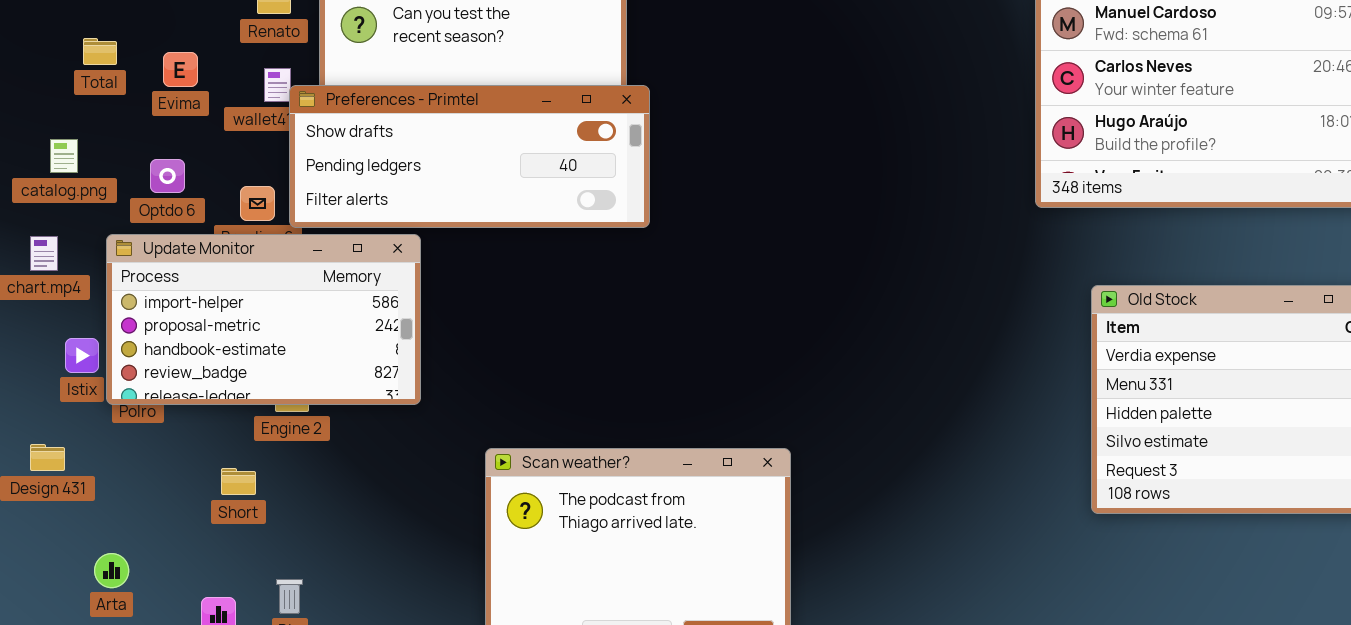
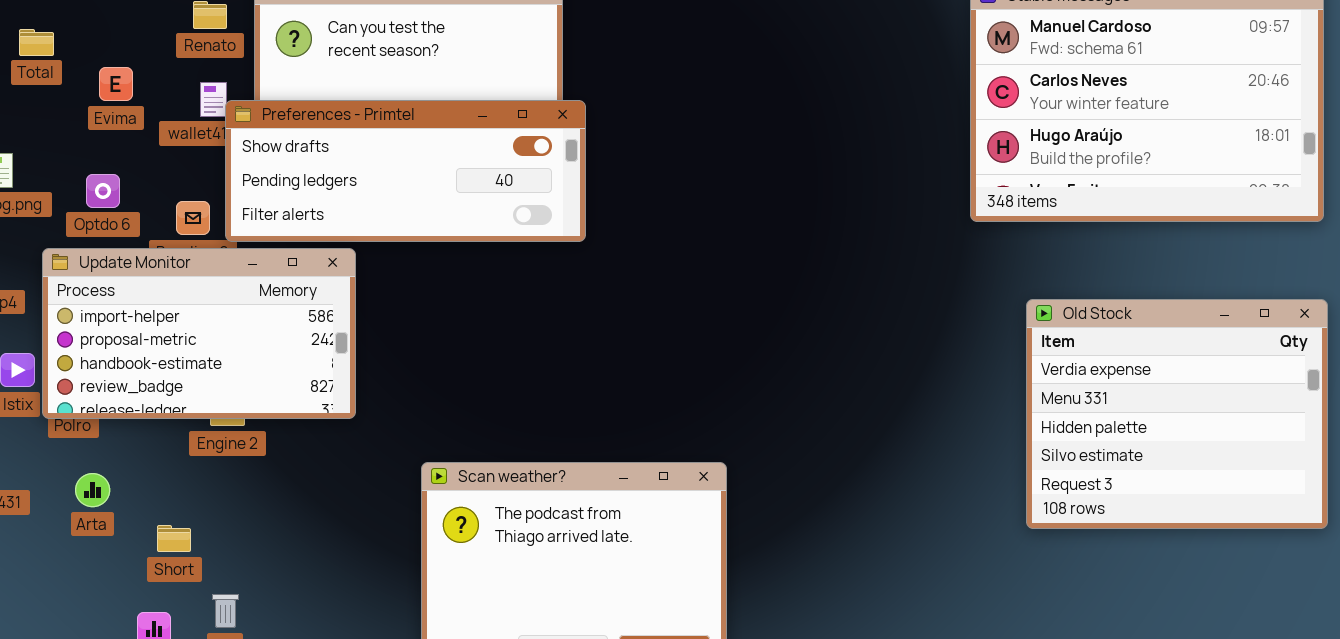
Total: [83,38,117,65] -> [19,29,54,56], moved
Short: [221,468,256,495] -> [157,525,191,552], moved
Arta: [94,553,129,588] -> [75,473,110,507], moved

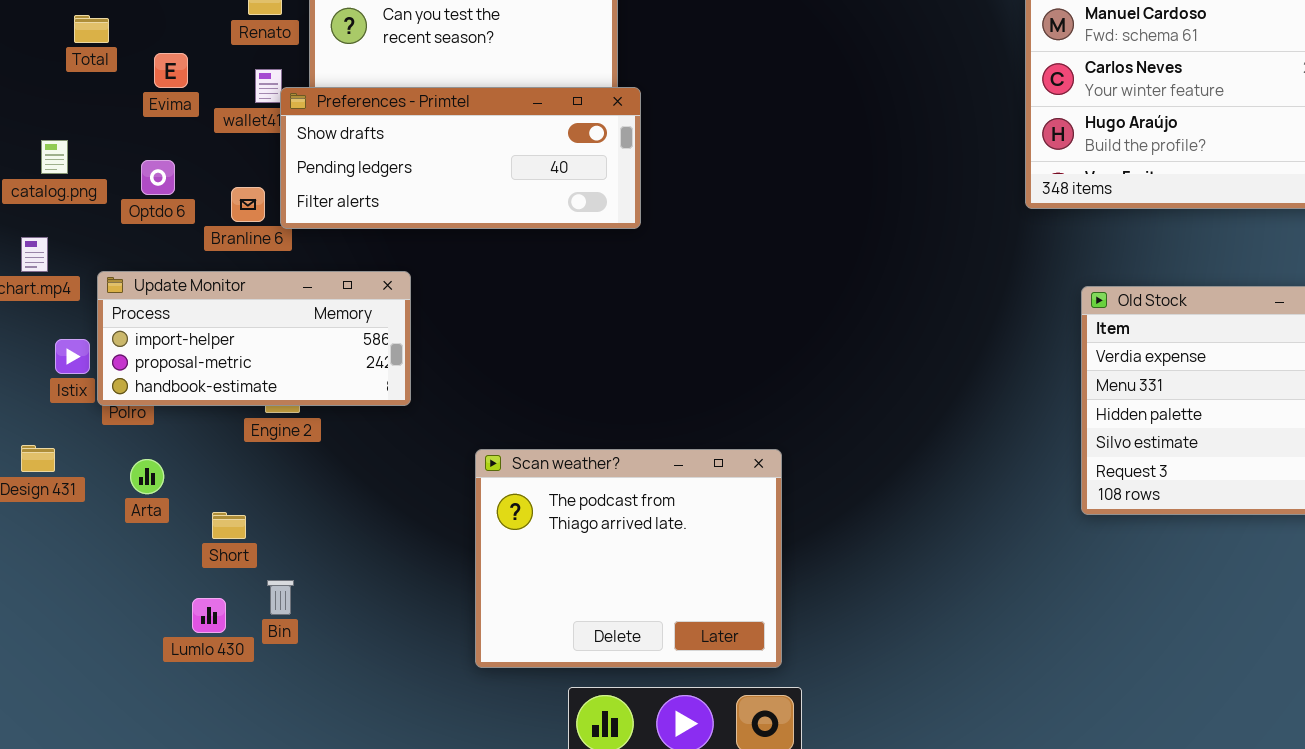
Update Monitor: [42,248,356,419] -> [97,271,411,406], resized

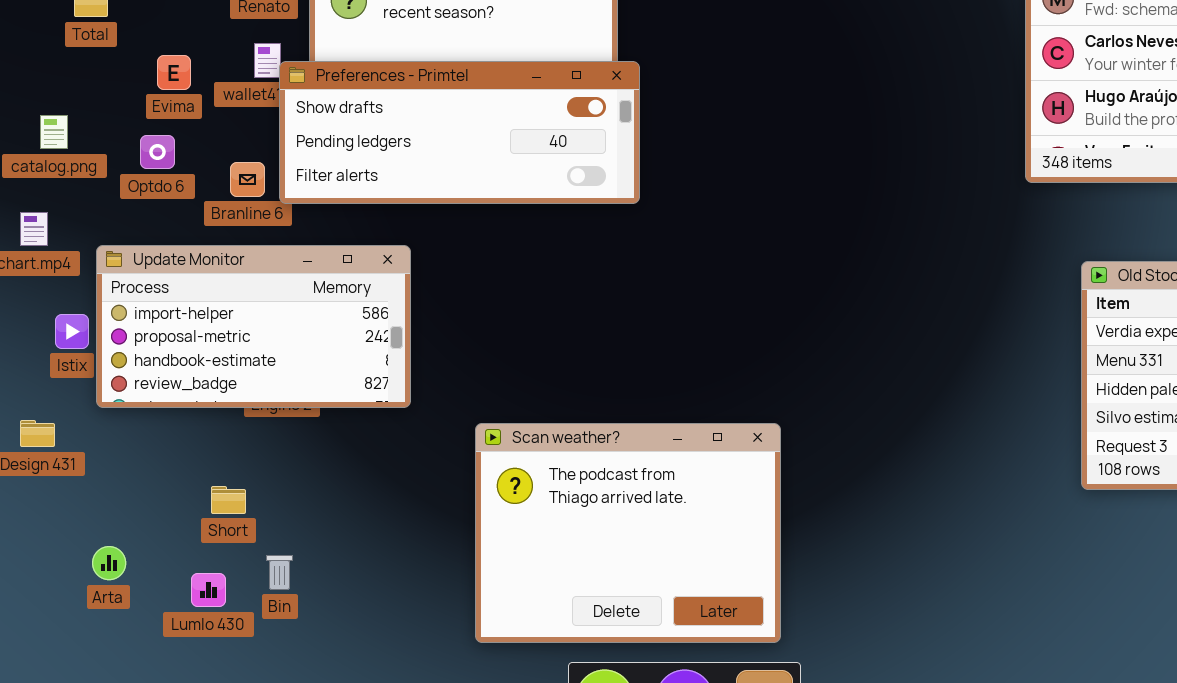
Evima: [154,53,188,88] -> [157,55,191,90], moved
Update Monitor: [97,271,411,406] -> [96,245,411,408], resized
Arta: [130,459,164,494] -> [92,546,126,580], moved

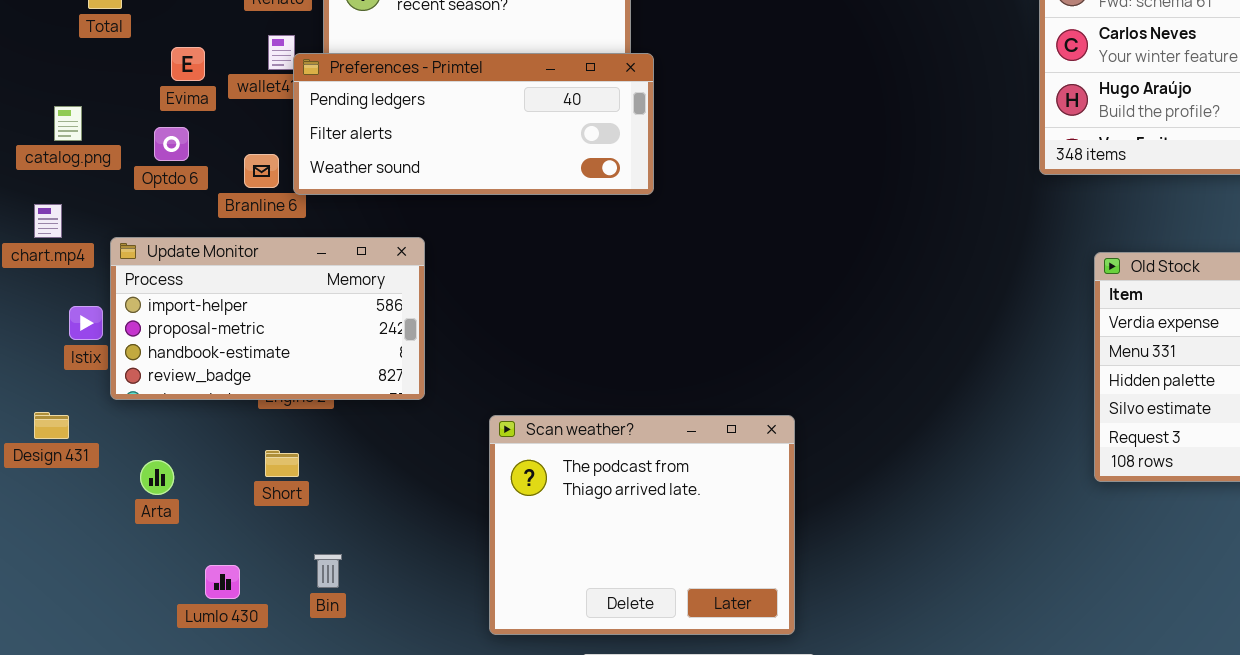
Preferences - Primtel: [279,61,640,204] -> [293,53,654,195], scrolled down 1 row
Short: [211,486,246,514] -> [265,450,299,477], moved
Arta: [92,546,126,580] -> [140,460,174,495], moved
Bin: [266,555,293,590] -> [314,554,342,588], moved

